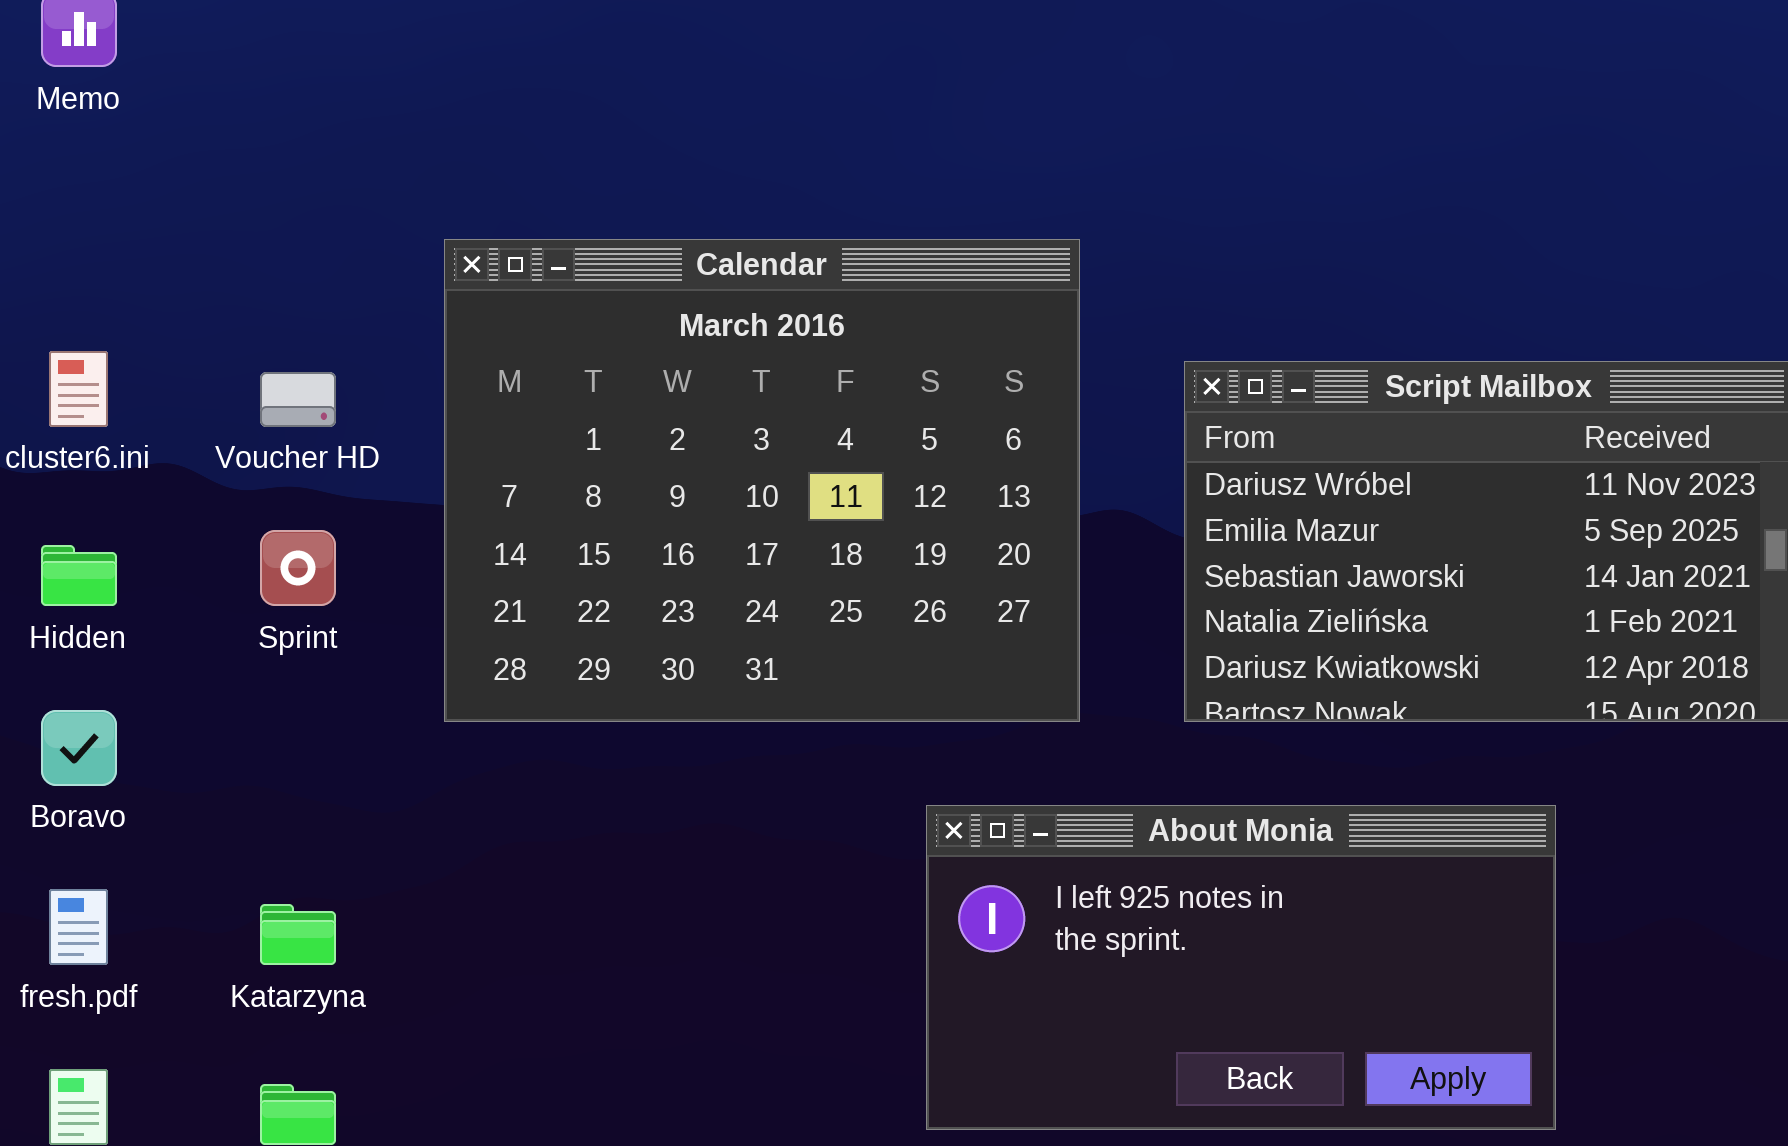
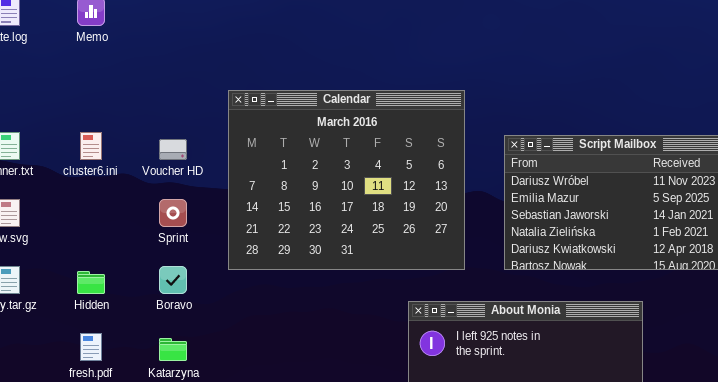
Hidden: [41,545,117,606] -> [77,271,105,294], moved
Boravo: [41,710,117,786] -> [159,266,187,294], moved

